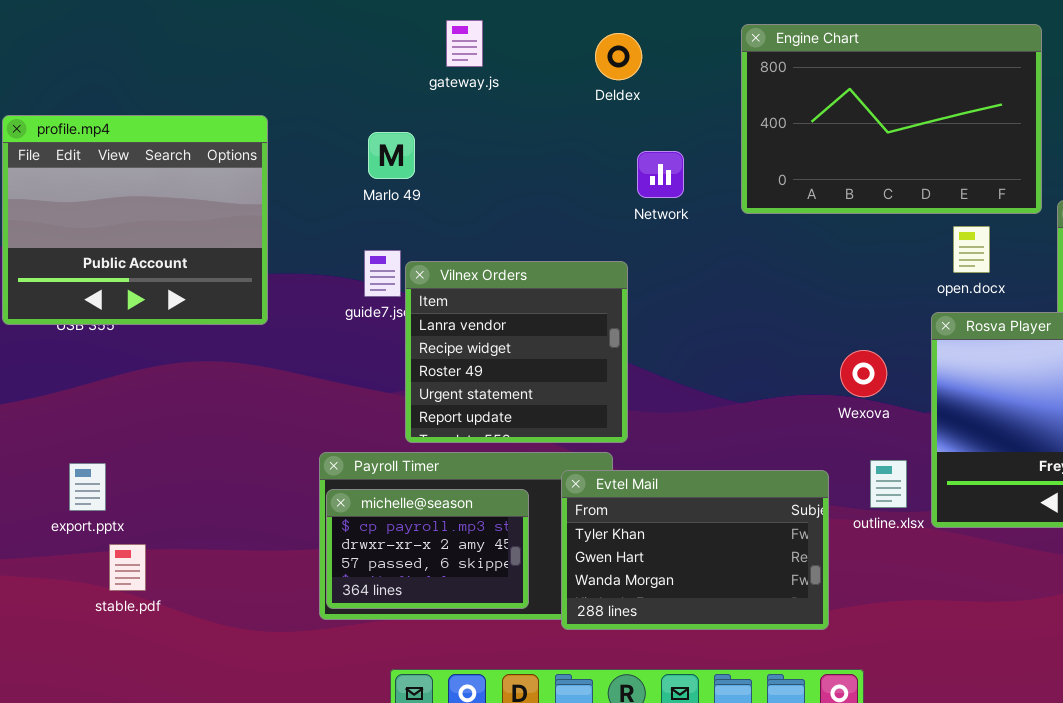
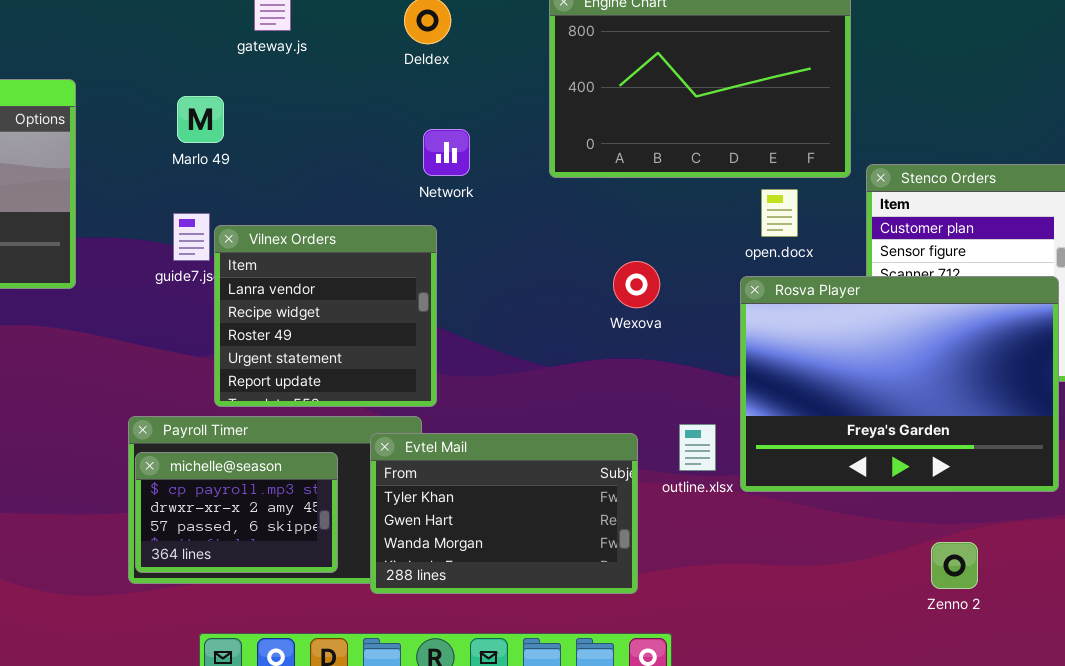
Network: [637,151,684,198] -> [423,129,470,176], moved
Wexova: [840,350,887,397] -> [613,261,660,308], moved

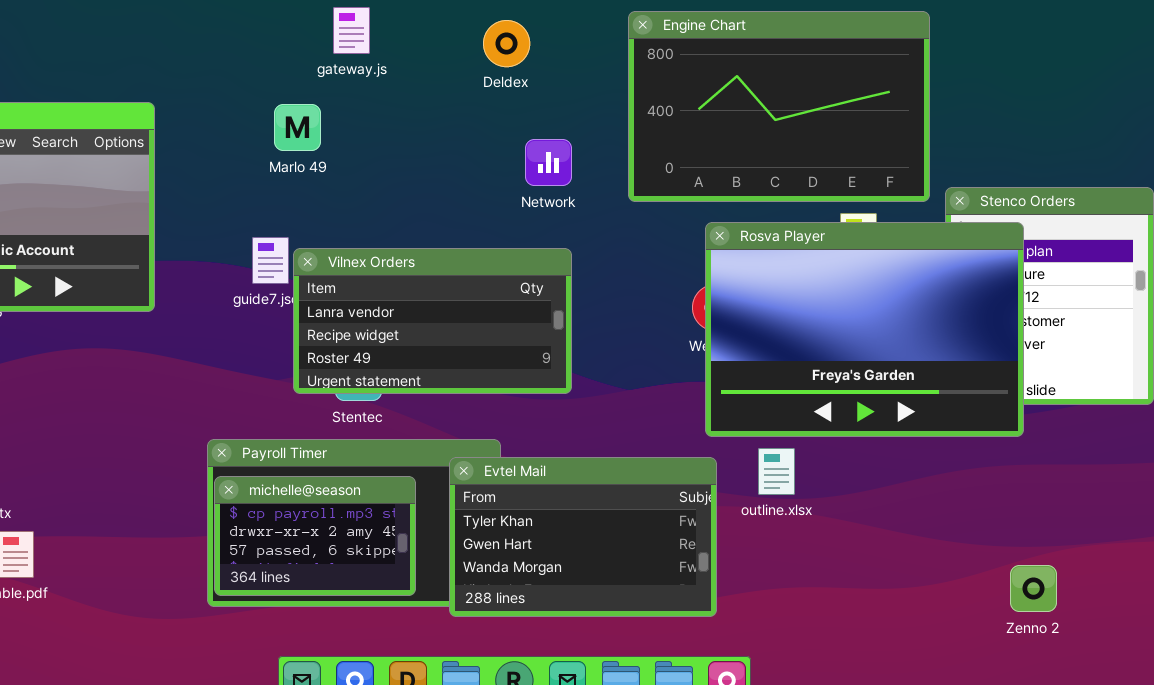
Marlo 49: [177,96,224,143] -> [274,104,321,151], moved
Network: [423,129,470,176] -> [525,139,572,186], moved
Vilnex Orders: [214,225,437,407] -> [293,248,572,394], resized
Rosva Player: [740,276,1059,492] -> [705,222,1024,437], moved

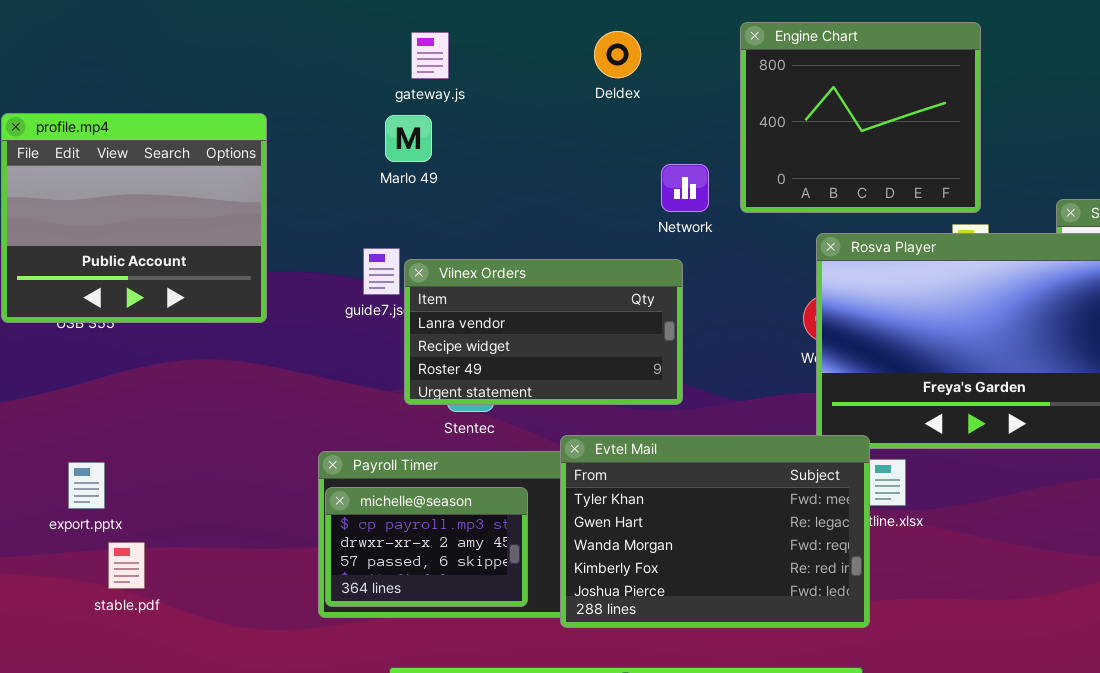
gateway.js: [333,7,370,54] -> [411,32,449,79], moved
Engine Chart: [628,11,930,202] -> [740,22,981,213], resized
Network: [525,139,572,186] -> [661,164,709,212], moved
Evtel Mail: [449,457,717,617] -> [560,435,870,628], resized

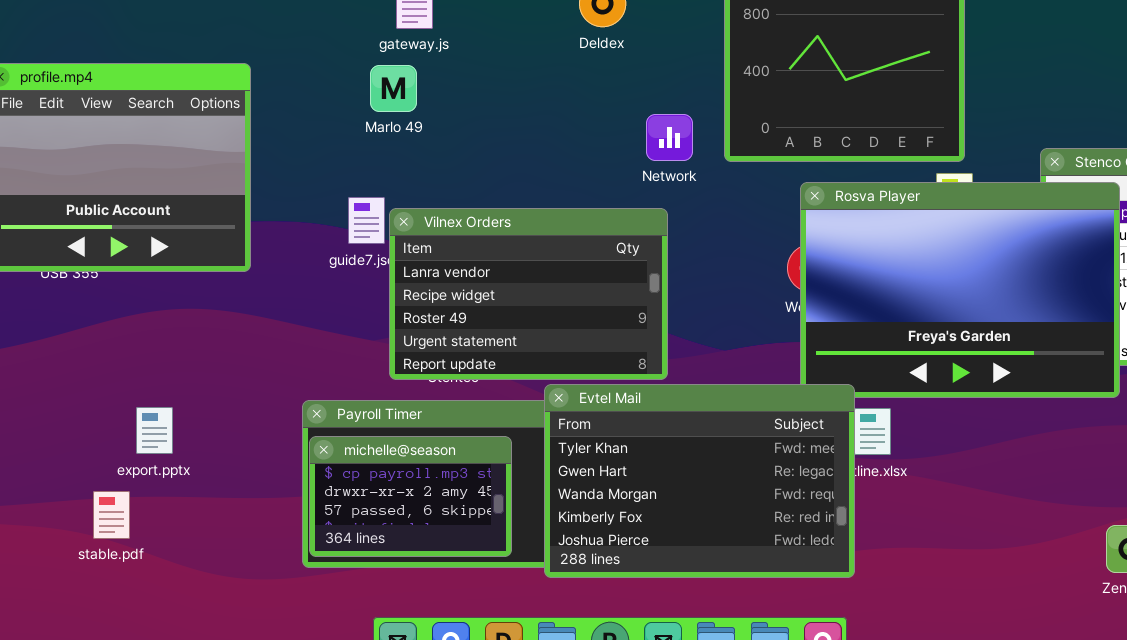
Vilnex Orders: [404,259,683,405] -> [389,208,668,380], resized
export.pptx: [68,462,105,509] -> [136,407,173,454], moved

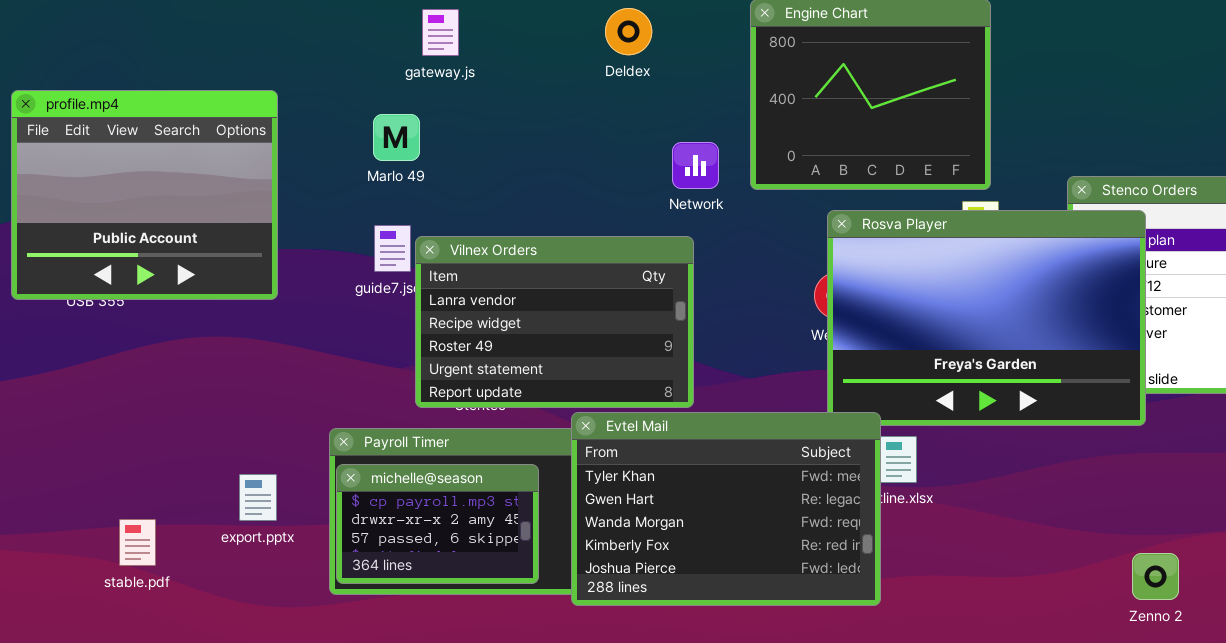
Marlo 49: [370,65,417,112] -> [373,114,420,161], moved
export.pptx: [136,407,173,454] -> [239,474,277,521], moved

